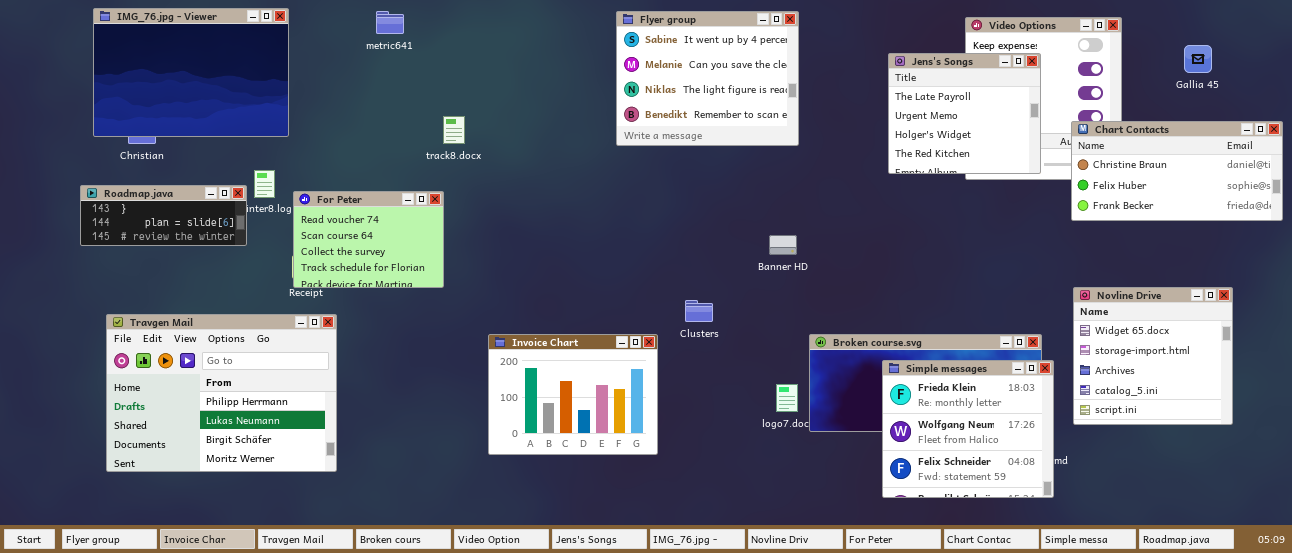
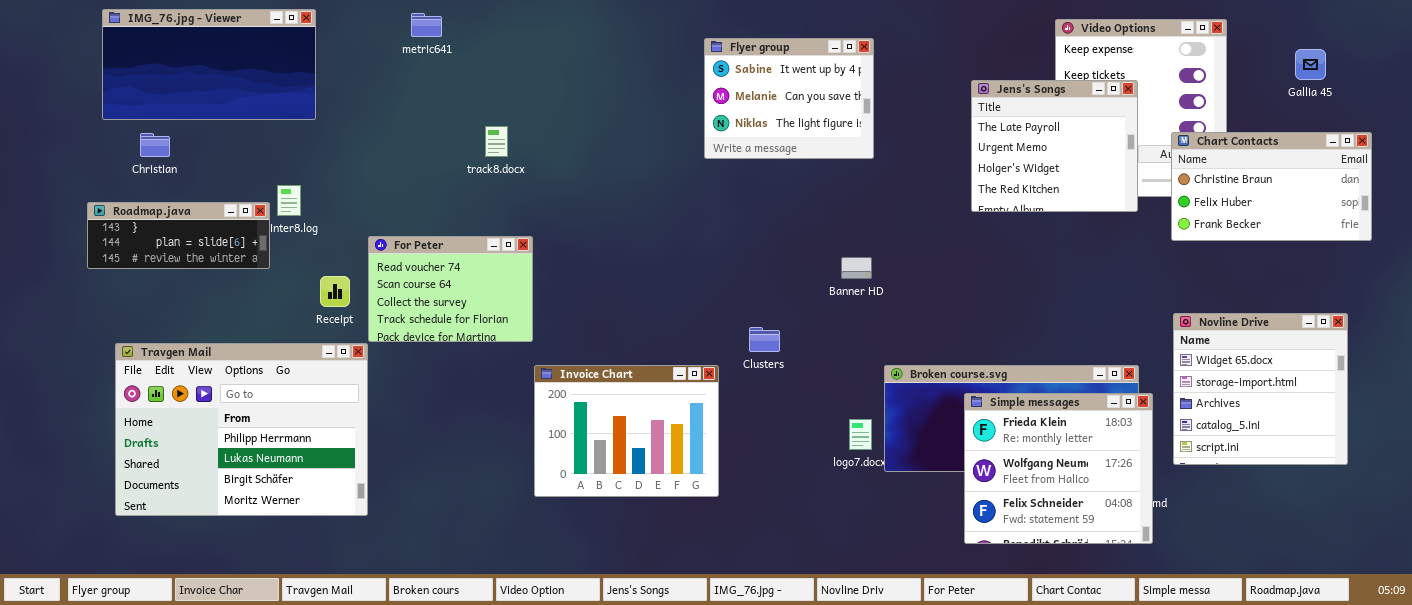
IMG_76.jpg - Viewer: [93,8,289,137] -> [102,9,316,120], resized
Flyer group: [616,11,799,146] -> [704,38,874,159], resized
Jens's Songs: [888,53,1041,174] -> [971,80,1138,212], moved
Chart Contacts: [1071,121,1283,221] -> [1171,132,1372,241], resized
For Peter: [293,191,444,288] -> [368,236,533,342], moved

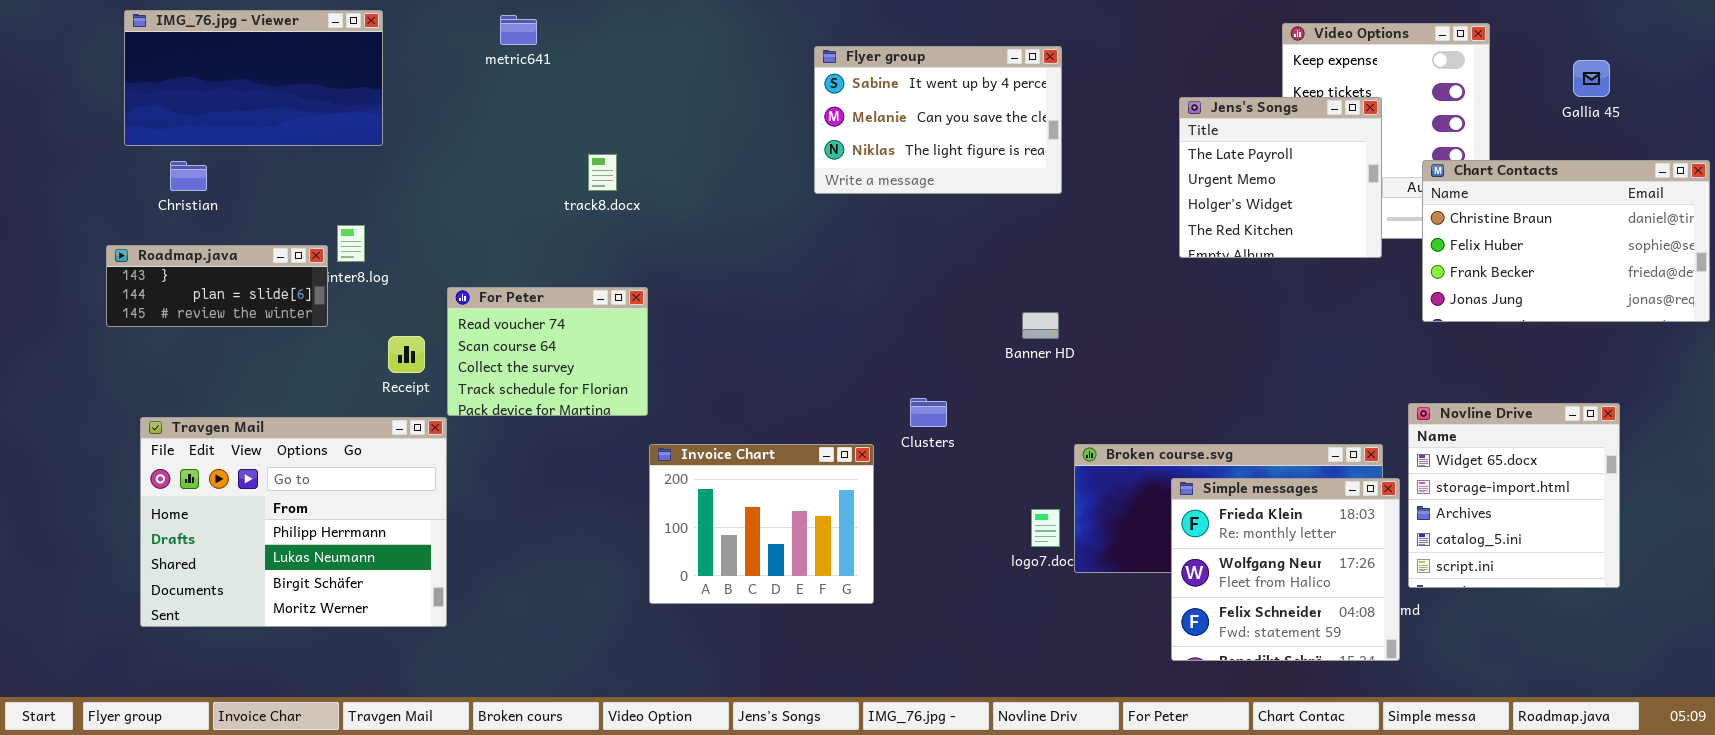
Flyer group: [704,38,874,159] -> [814,46,1062,194], resized
Chart Contacts: [1171,132,1372,241] -> [1422,160,1710,322], resized
Novline Drive: [1173,313,1348,465] -> [1408,403,1620,588], moved

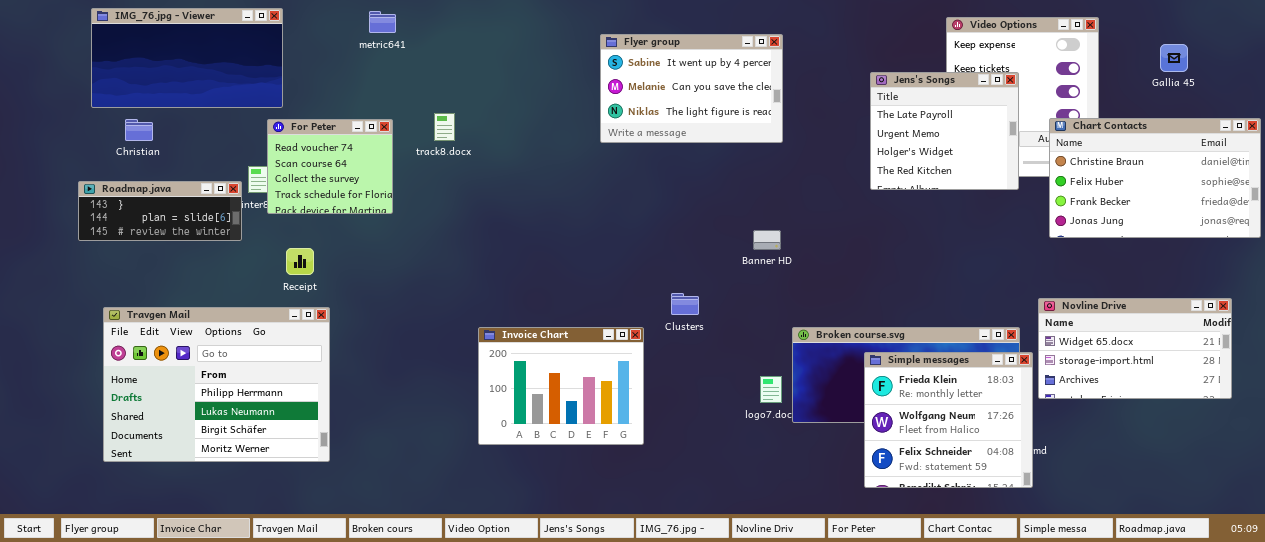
For Peter: [447,287,648,416] -> [267,119,393,214], moved, resized
Novline Drive: [1408,403,1620,588] -> [1038,298,1232,399], resized

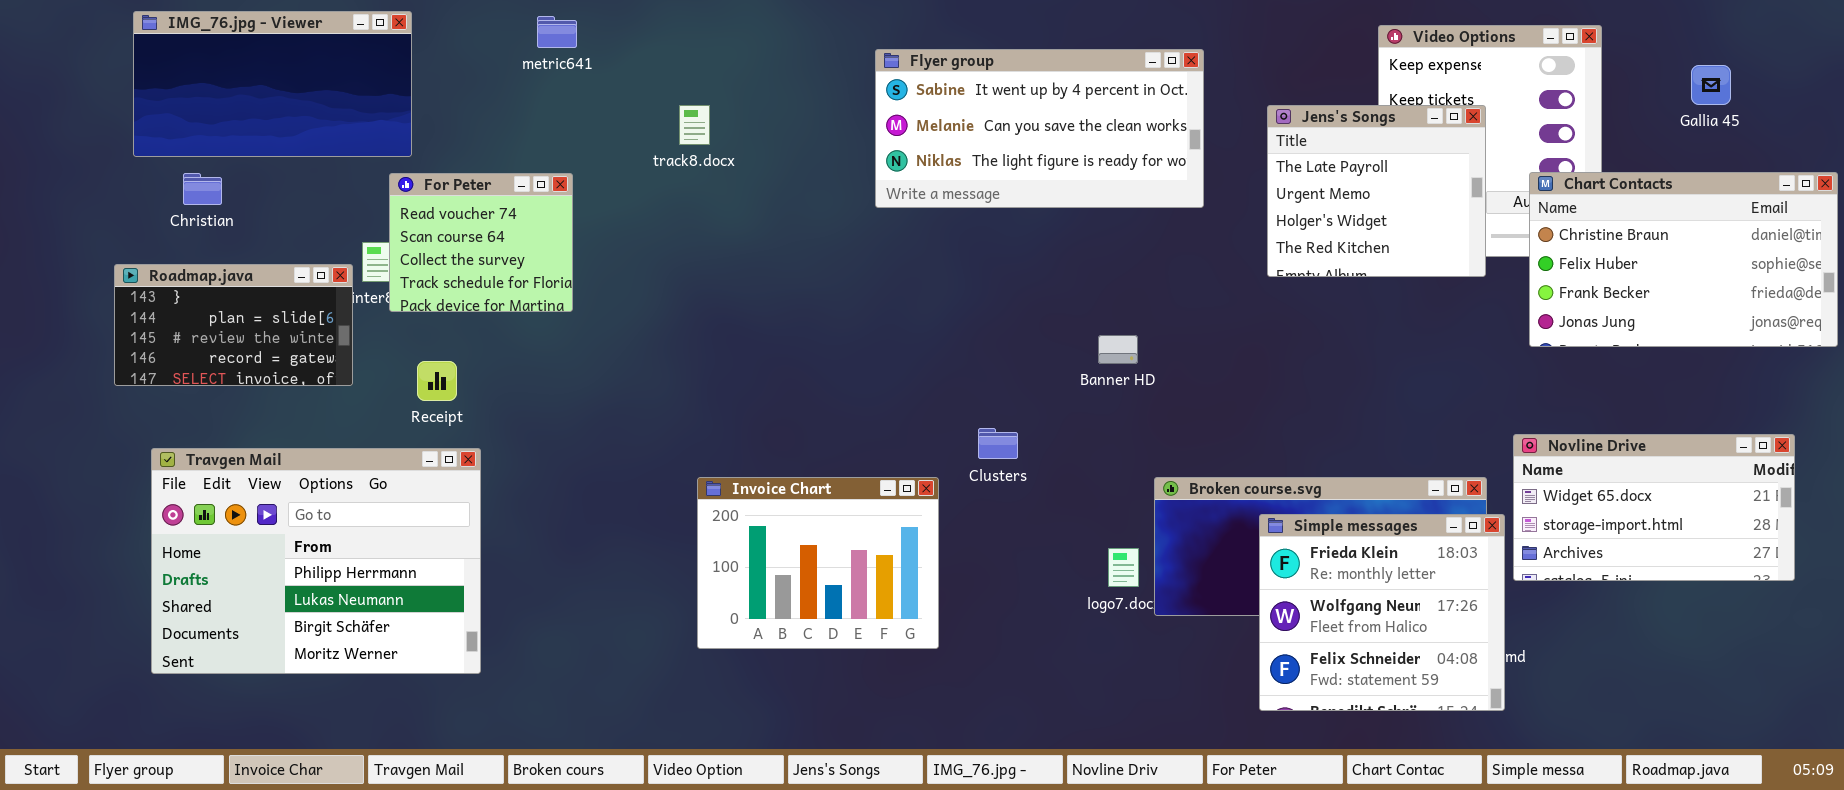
Flyer group: [600,34,783,143] -> [875,49,1204,208], resized
track8.docx: [434,113,455,141] -> [679,105,710,145], moved
Roadmap.java: [78,181,242,241] -> [114,264,353,386], resized

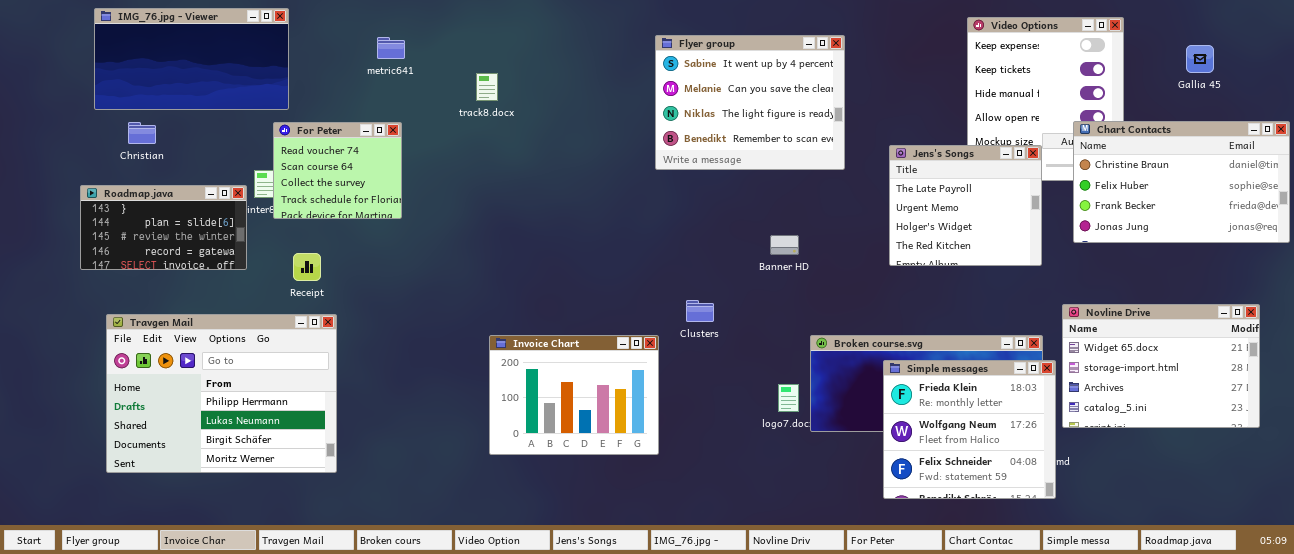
metric641: [537,16,577,48] -> [377,37,405,59], moved
Flyer group: [875,49,1204,208] -> [655,35,845,170], resized
Jens's Songs: [1267,105,1486,277] -> [889,145,1042,266], moved
Novline Drive: [1513,434,1795,581] -> [1062,304,1260,428], resized

